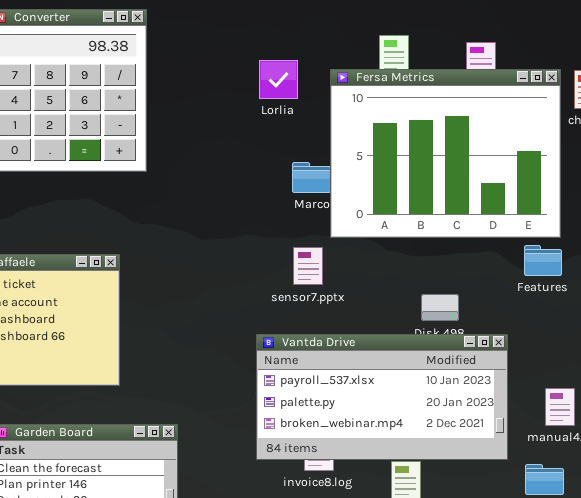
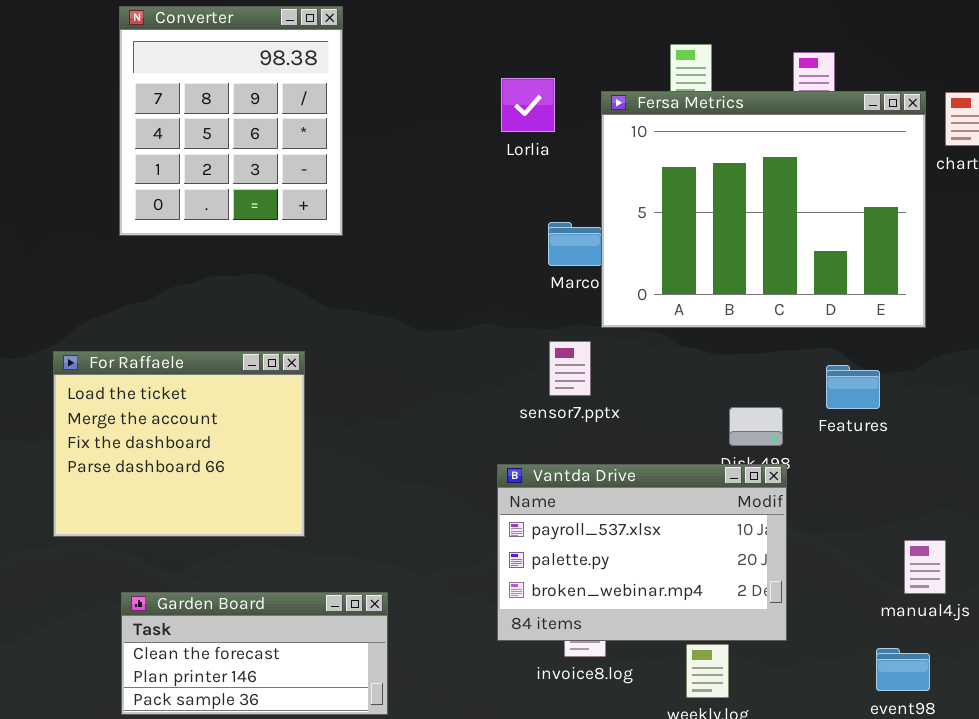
Features: [524,245,562,276] -> [826,365,880,409], moved
Vantda Drive: [256,334,508,460] -> [497,464,787,641], resized

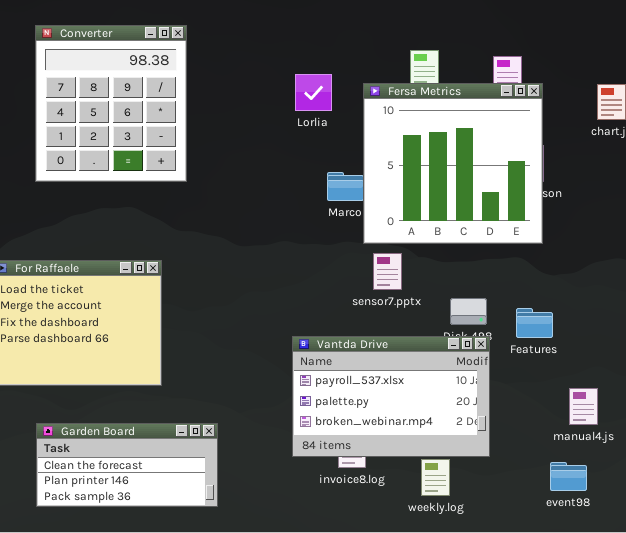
Fersa Metrics: [601,91,926,328] -> [363,83,543,244], resized
sensor7.pptx: [549,341,591,396] -> [373,253,402,290], moved
Features: [826,365,880,409] -> [516,308,553,338], moved

